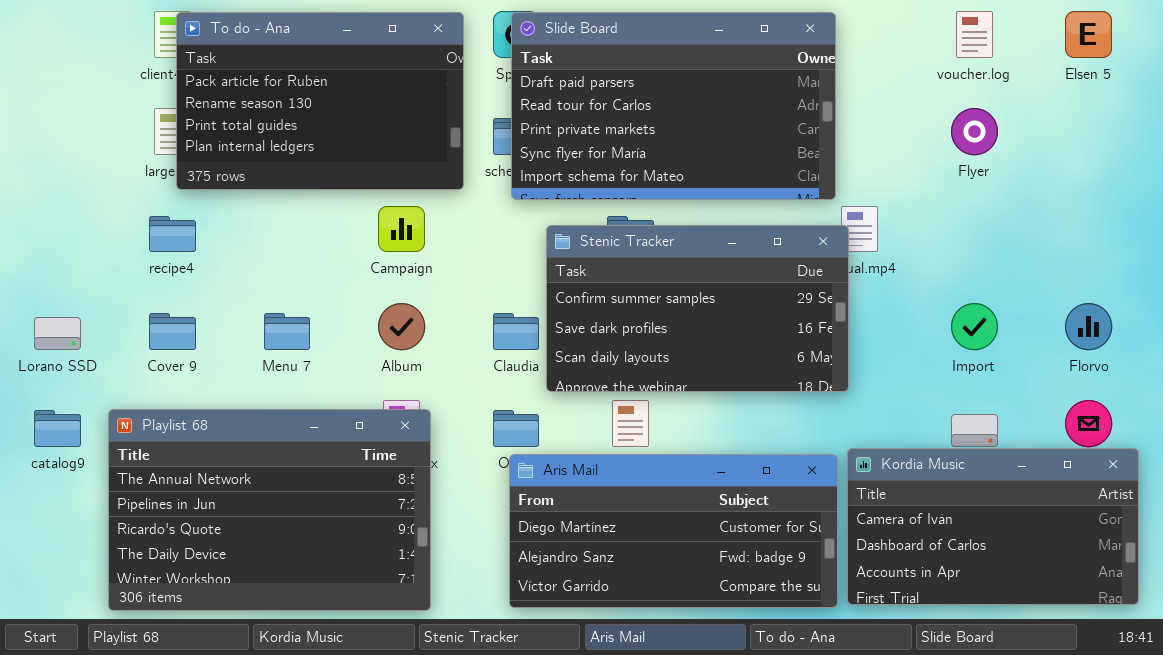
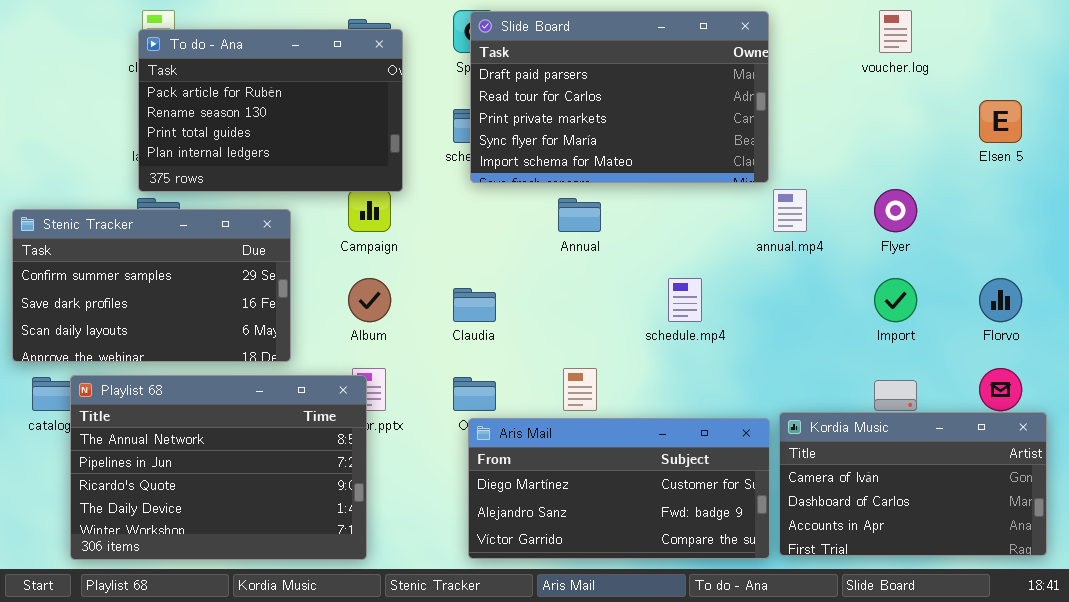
Elsen 5: [1065,11,1112,58] -> [979,100,1022,143], moved
To do - Ana: [176,12,464,190] -> [138,29,403,192], moved
Flyer: [951,108,998,155] -> [874,189,917,232], moved
Stenic Tracker: [546,225,849,392] -> [12,209,291,362], moved
Playlist 68: [108,409,431,611] -> [70,375,367,560], moved

